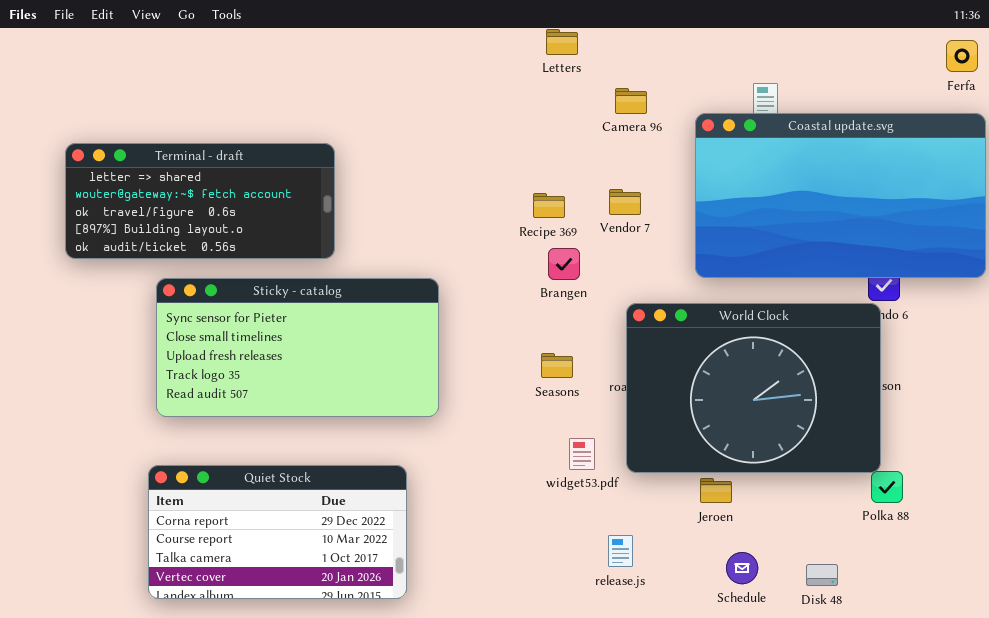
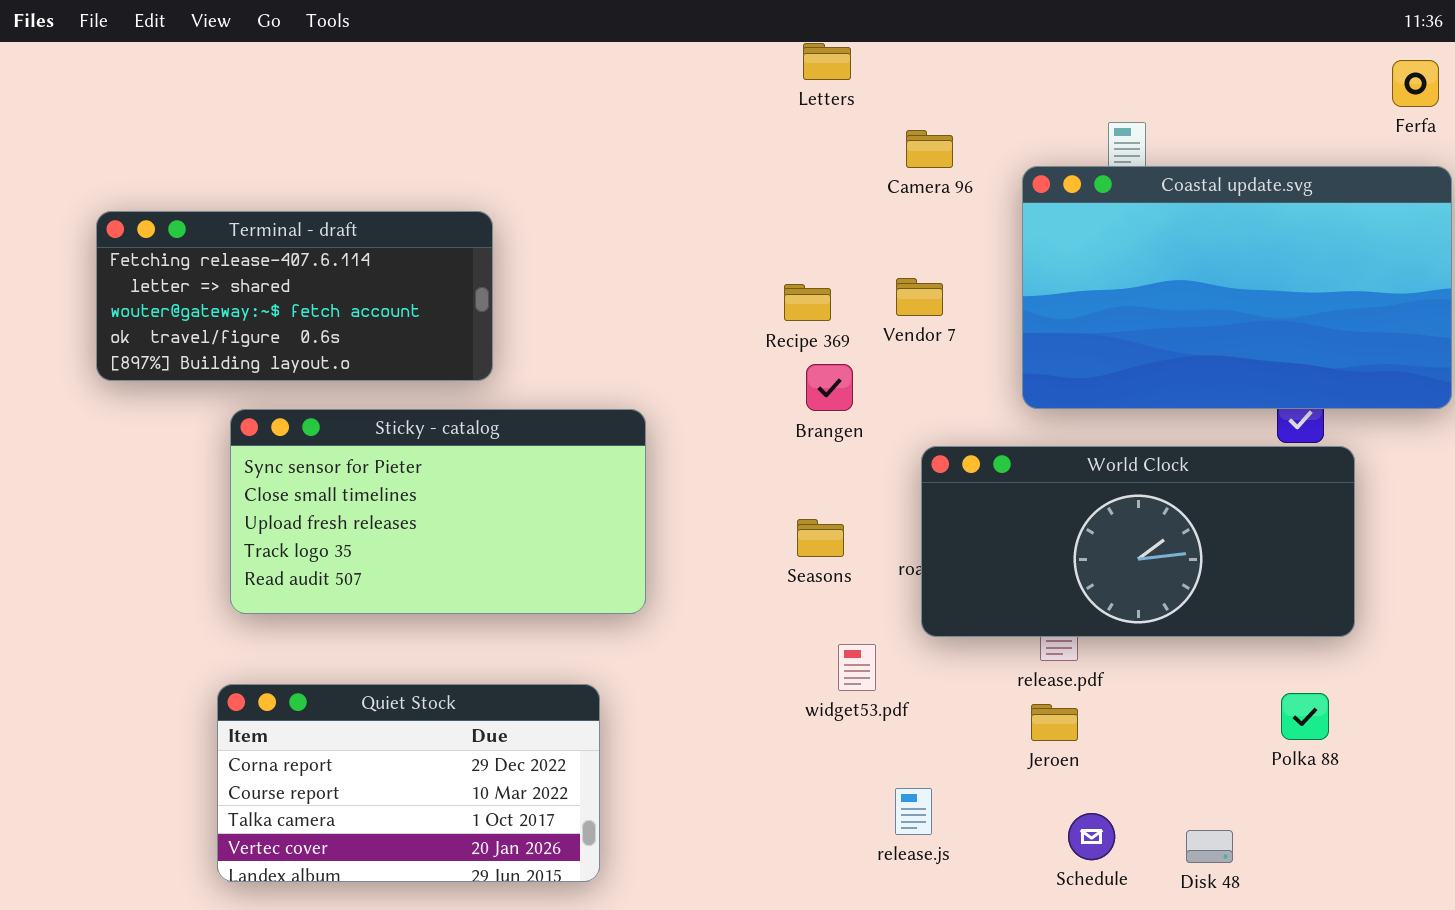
Terminal - draft: [65,143,335,259] -> [96,211,493,381], scrolled up 1 row
World Clock: [626,303,881,473] -> [921,446,1355,637], resized

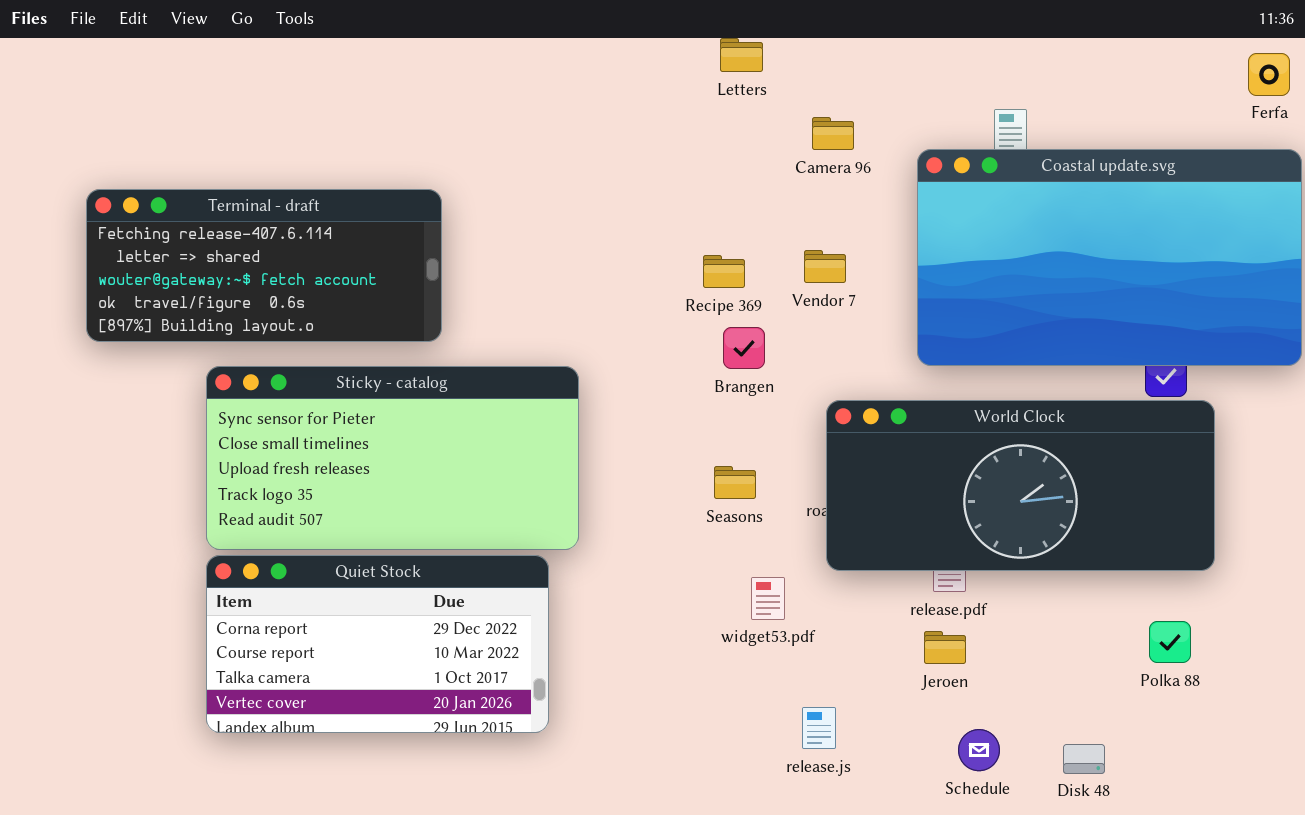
Quiet Stock: [217,684,600,882] -> [206,555,549,733], moved

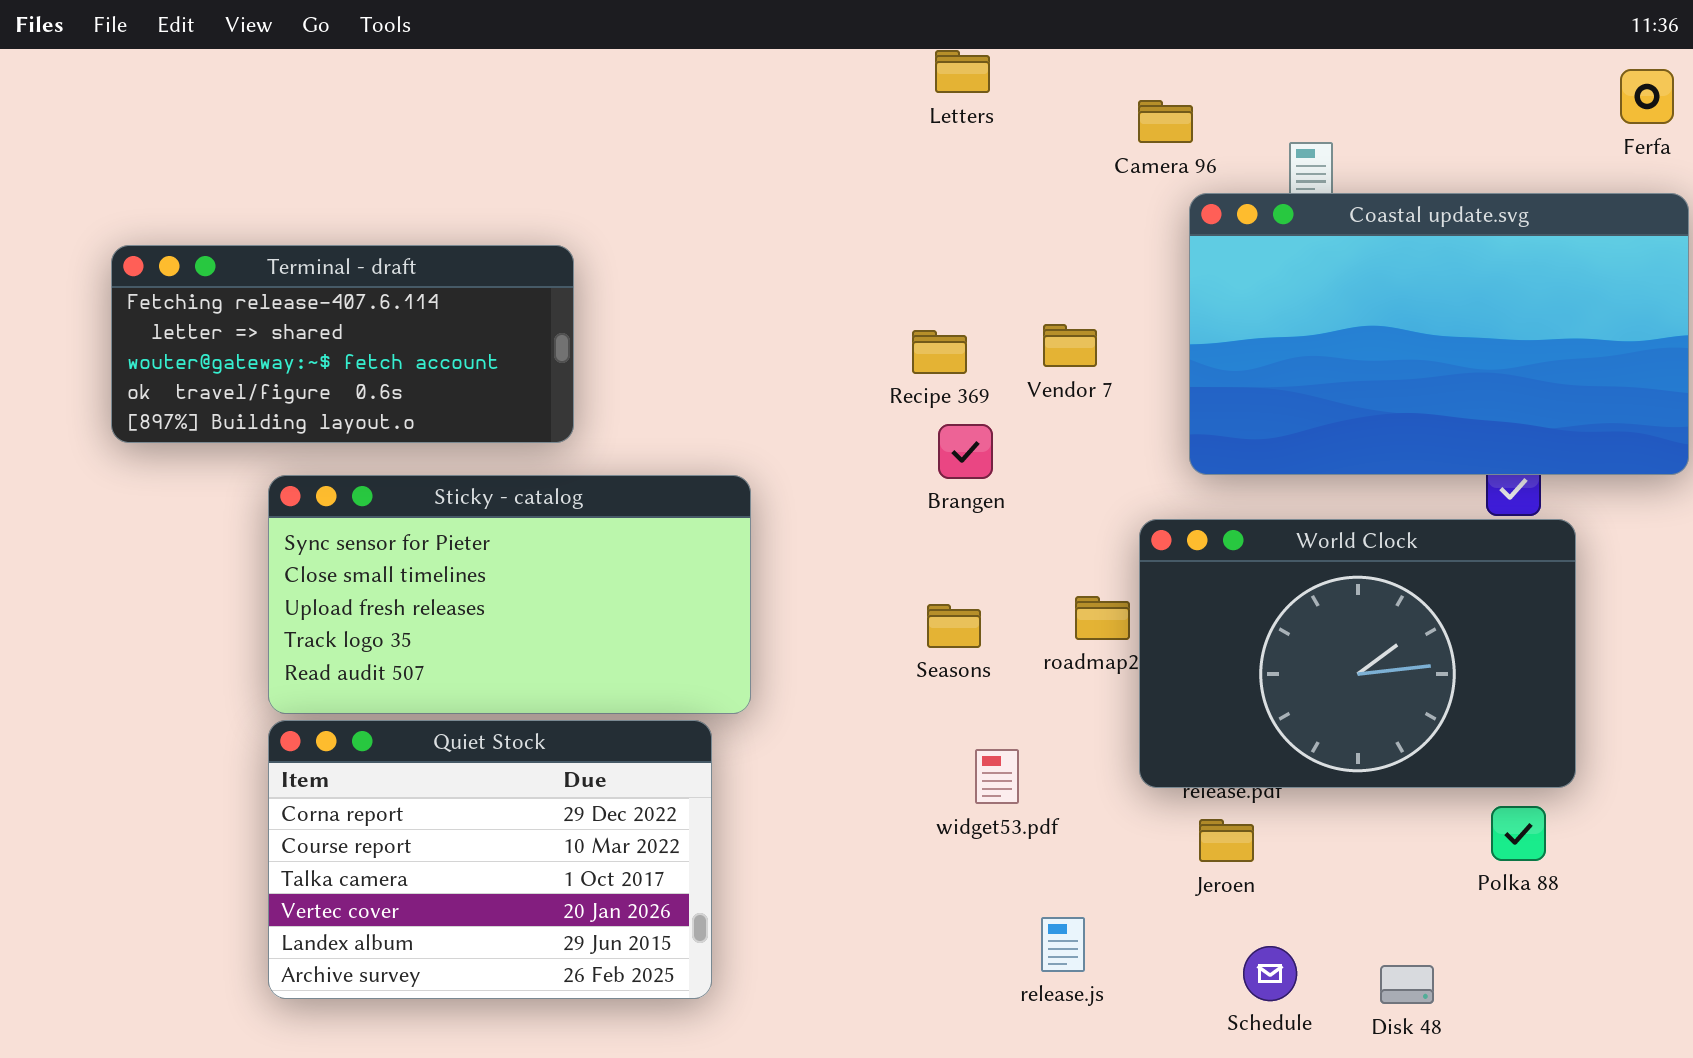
Camera 96: [812,117,854,150] -> [1138,100,1193,143], moved
World Clock: [826,400,1215,571] -> [1139,519,1576,788], resized
Quiet Stock: [206,555,549,733] -> [268,720,712,999], resized

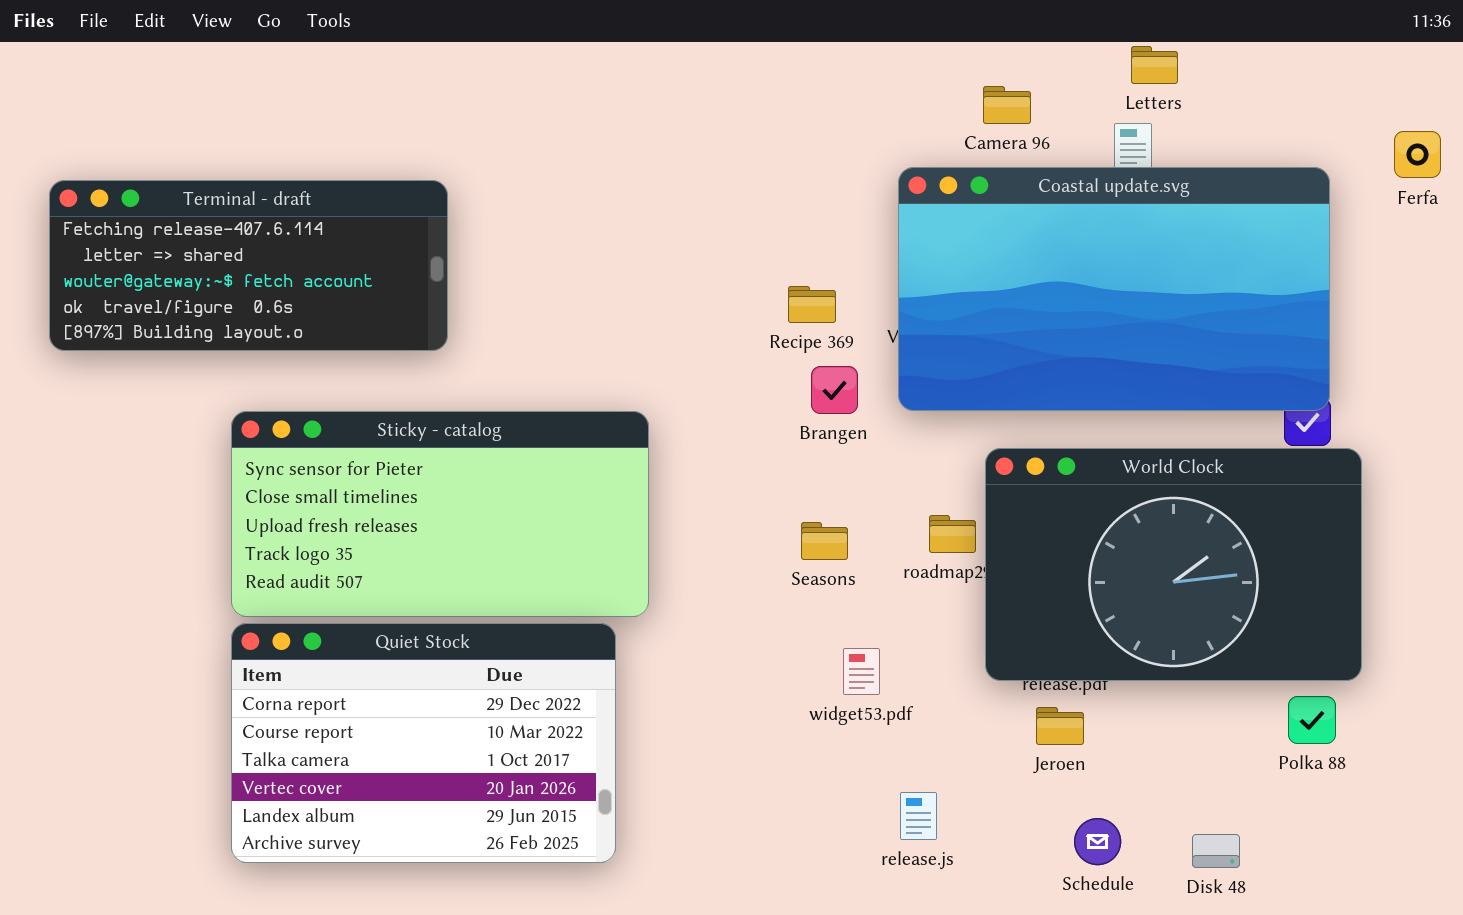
Letters: [935,50,990,93] -> [1131,46,1178,84], moved
Ferfa: [1620,69,1674,124] -> [1394,131,1441,178], moved
Coastal update.svg: [1189,193,1689,475] -> [898,167,1330,411], moved
Terminal - draft: [111,245,574,443] -> [49,180,448,351], moved

